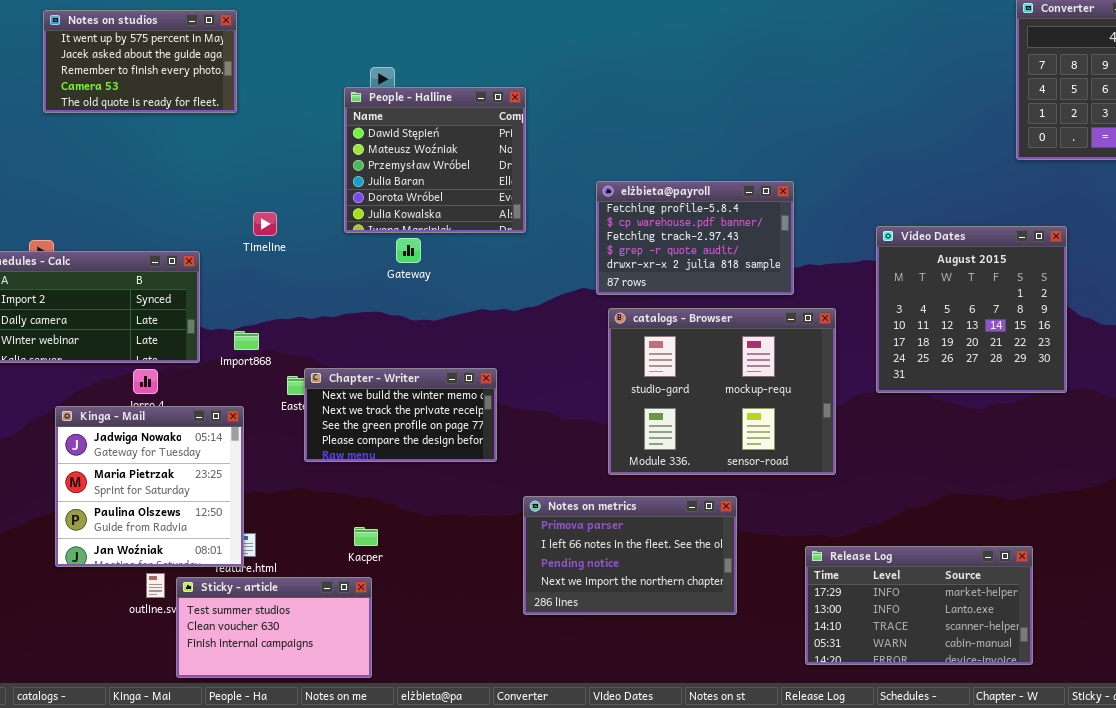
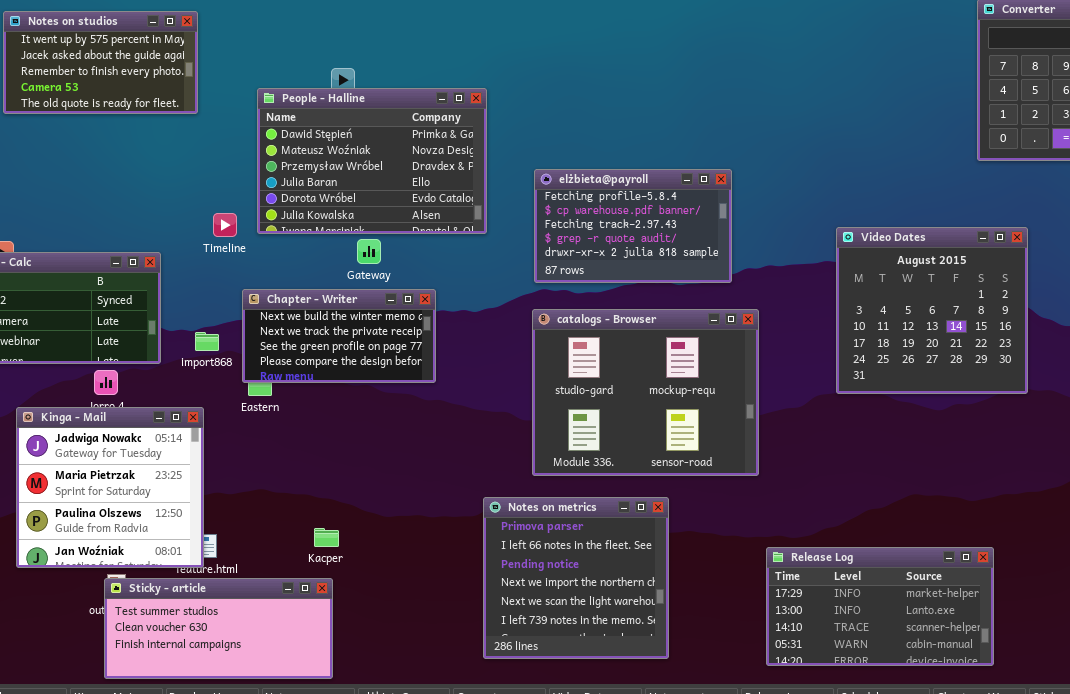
People - Halline: [344,87,526,233] -> [257,88,487,234], resized
elżbieta@payroll: [596,181,794,295] -> [534,169,732,283], moved
catalogs - Browser: [608,308,836,475] -> [532,309,759,476], moved
Chapter - Writer: [304,368,497,462] -> [242,289,436,383], moved
Notes on metrics: [523,496,737,615] -> [483,497,669,659], resized
Sticky - article: [176,577,372,678] -> [104,578,333,679], resized

